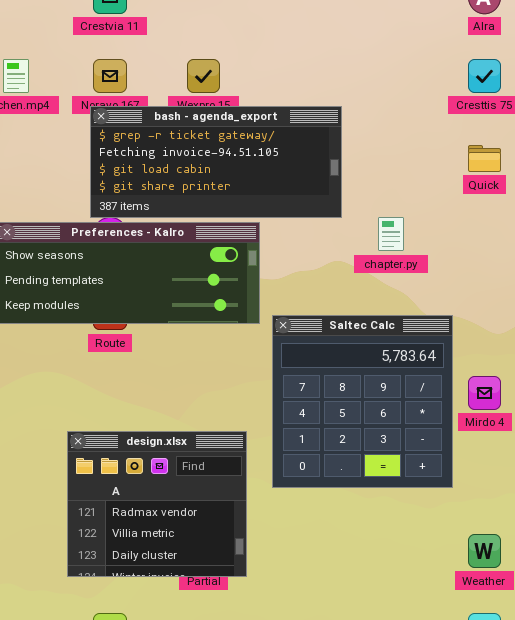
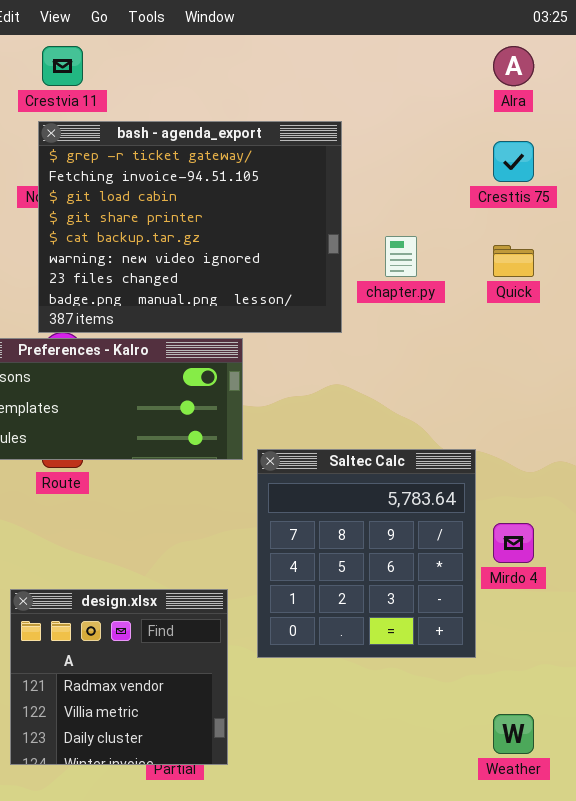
bash - agenda_export: [90,106,342,218] -> [38,121,342,333], resized
chapter.py: [378,217,404,251] -> [385,236,417,277], moved

